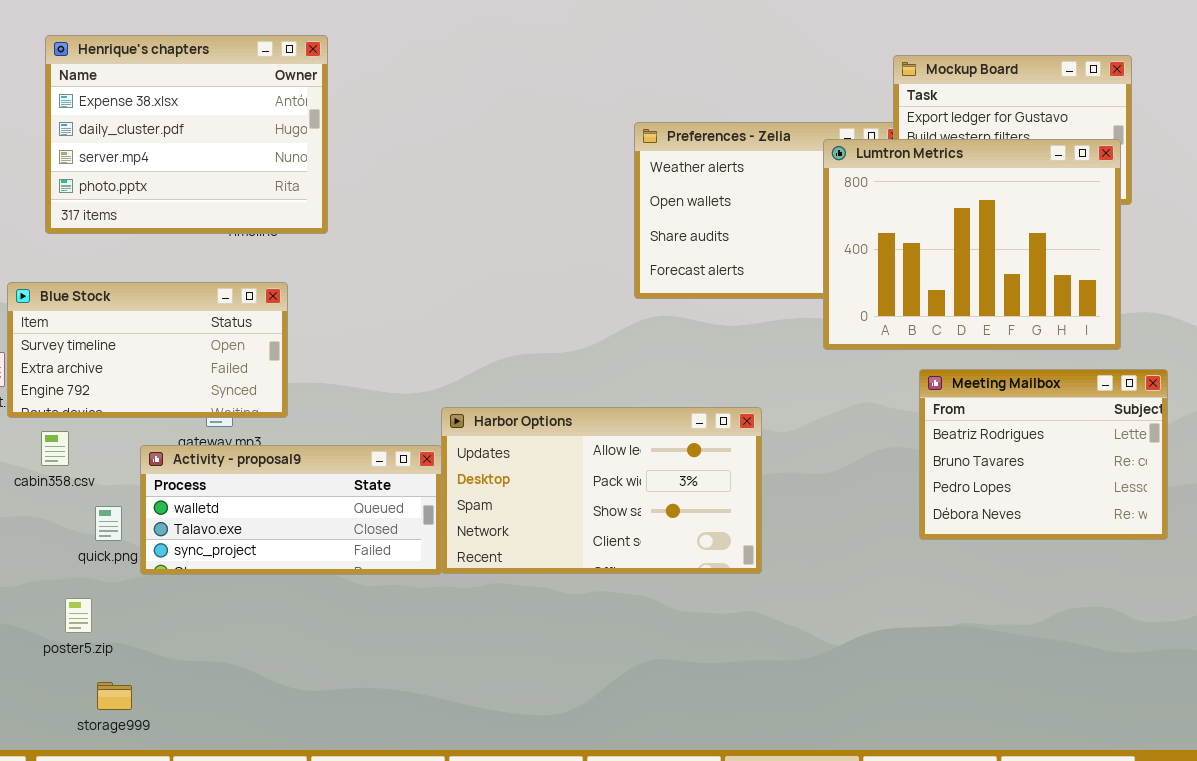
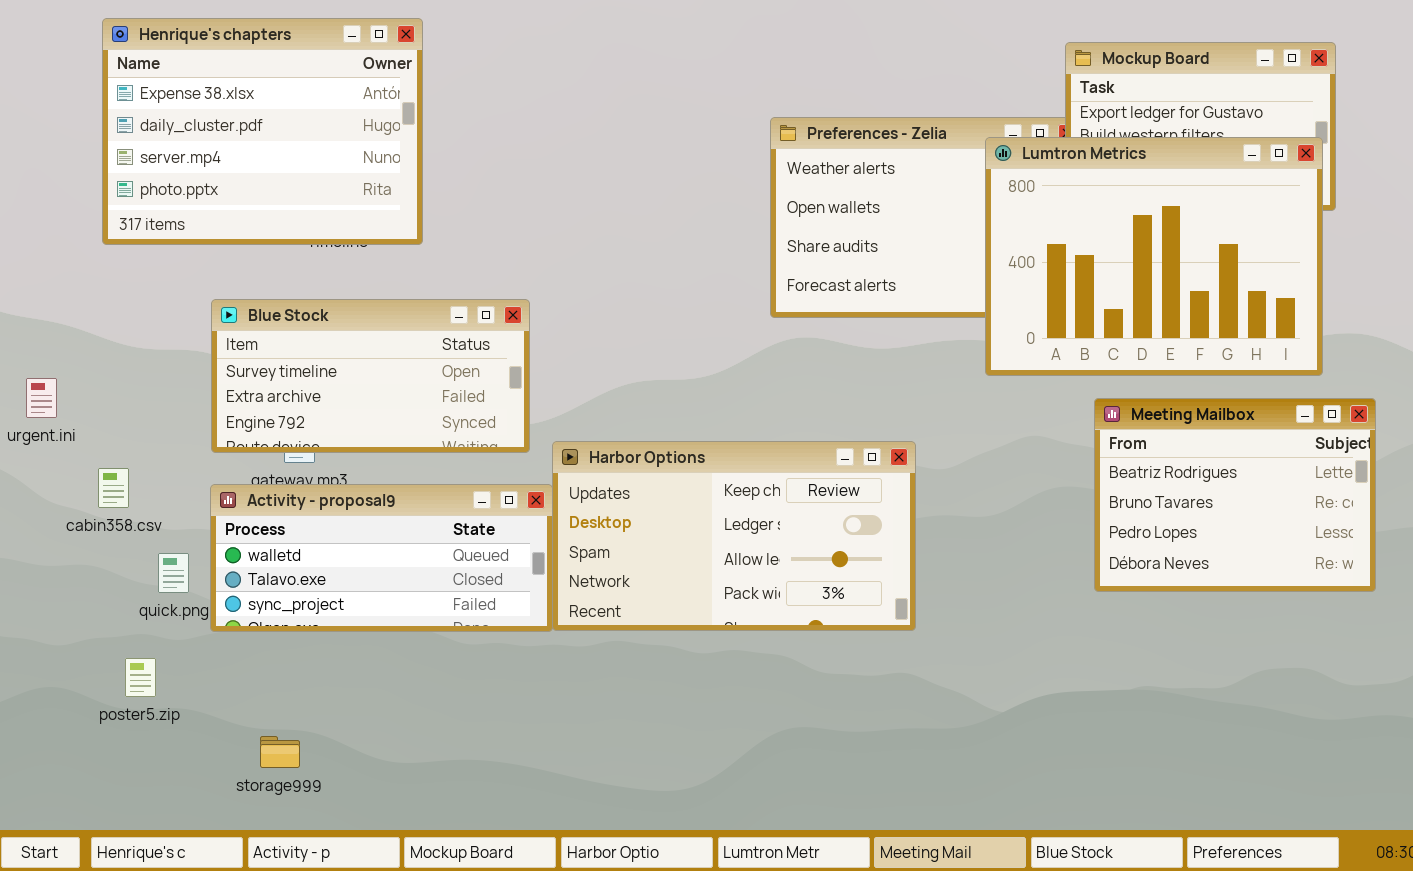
Blue Stock: [7,282,288,418] -> [211,299,530,453], moved
Harbor Options: [441,407,762,574] -> [552,441,916,631], scrolled up 2 rows
storage999: [97,682,132,710] -> [260,736,300,768], moved

